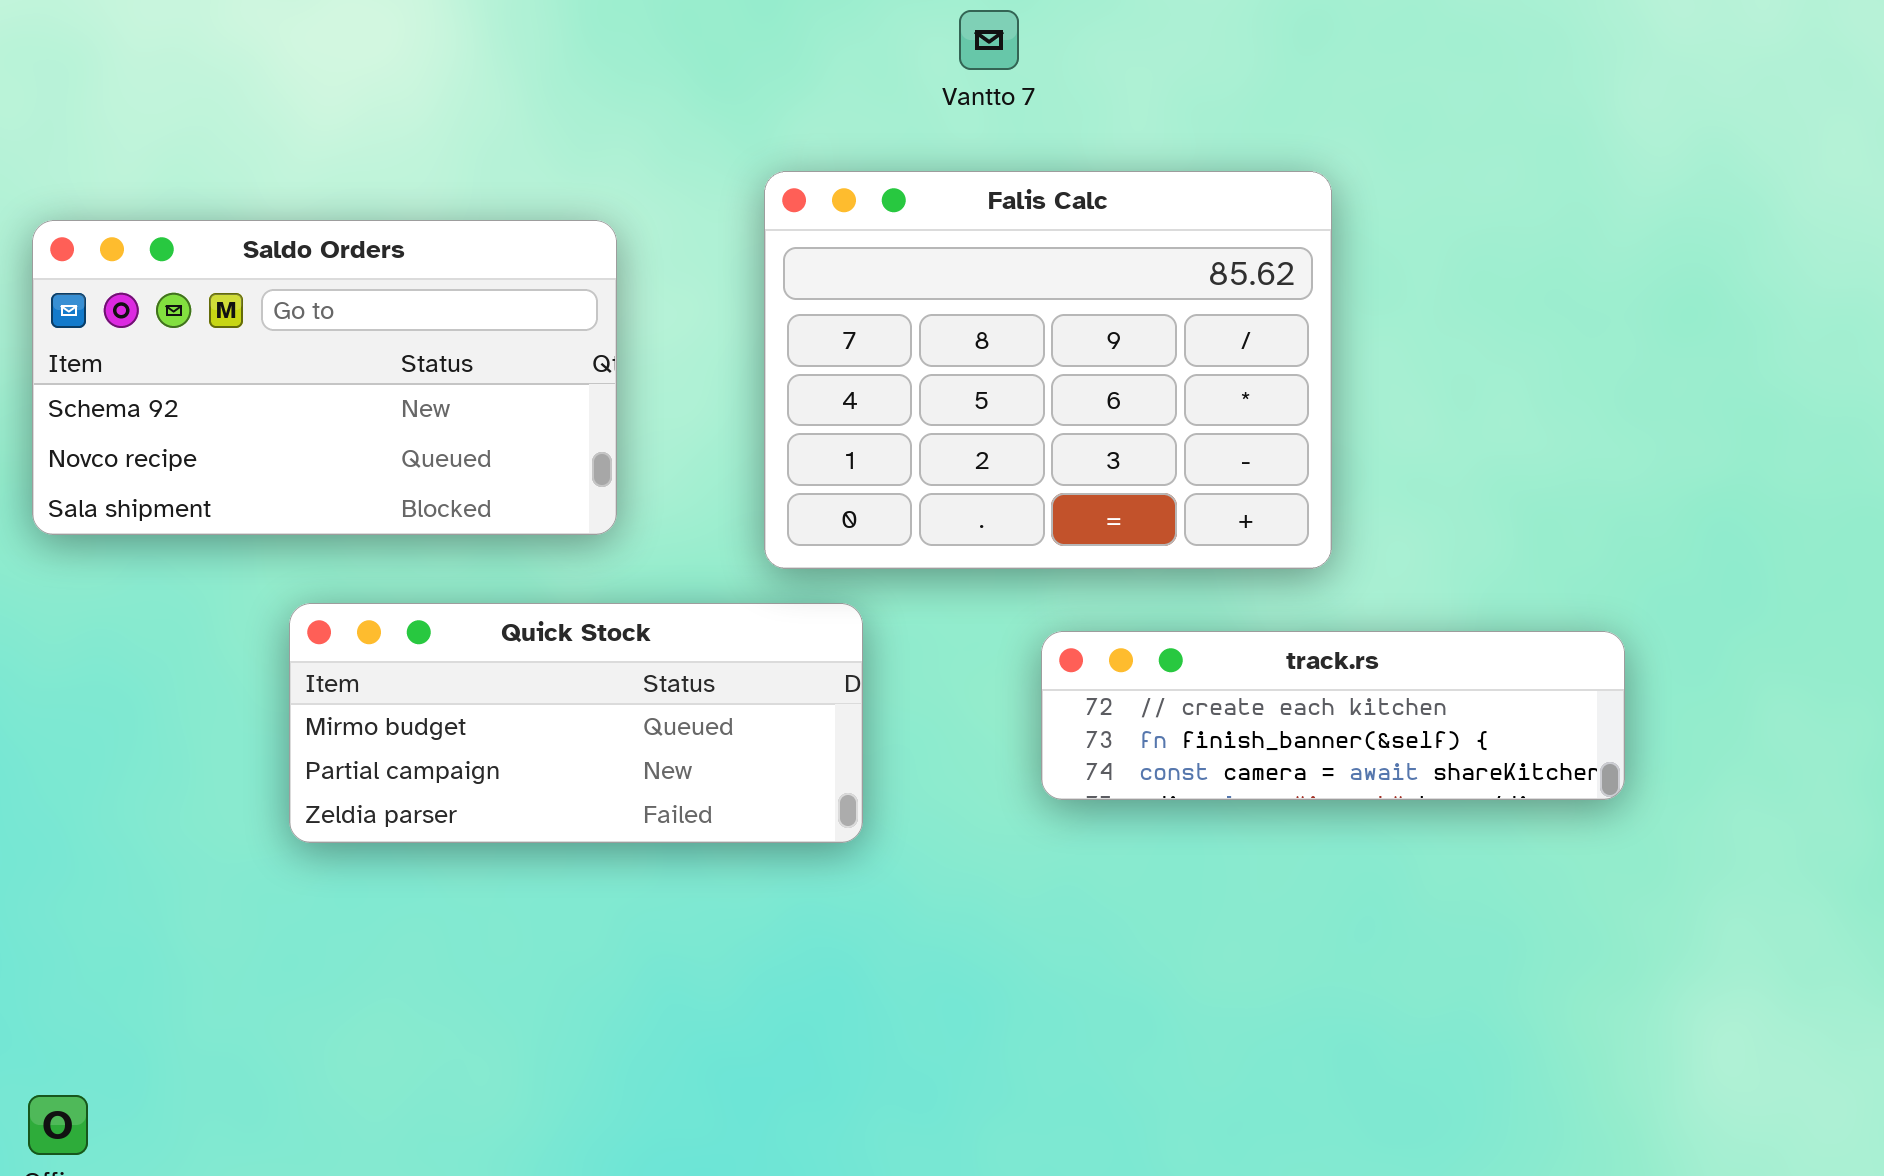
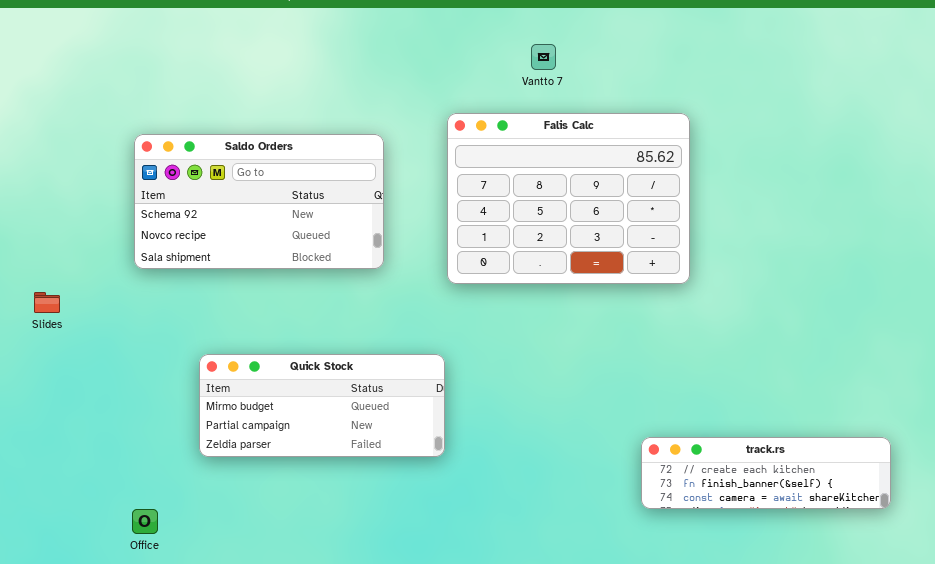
Quick Stock: [289,603,863,843] -> [199,354,445,457], moved
track.rs: [1041,631,1625,800] -> [641,437,891,509], moved

